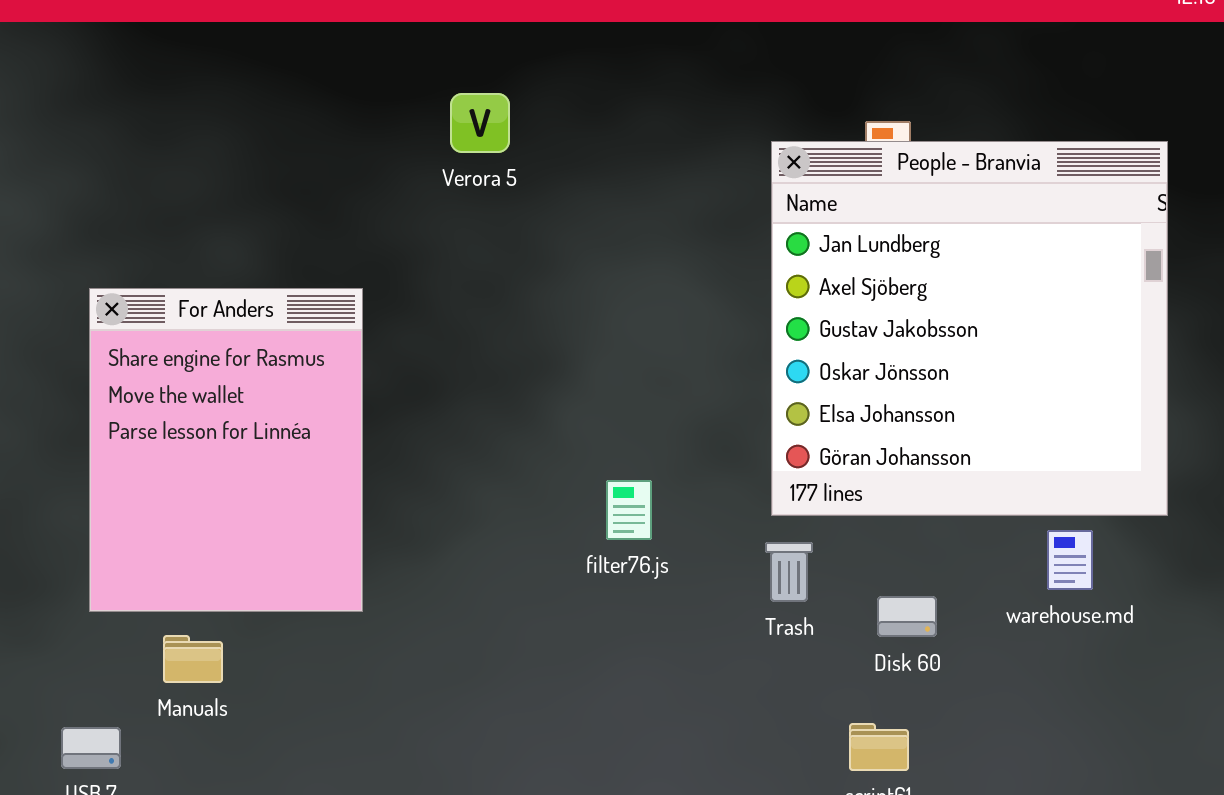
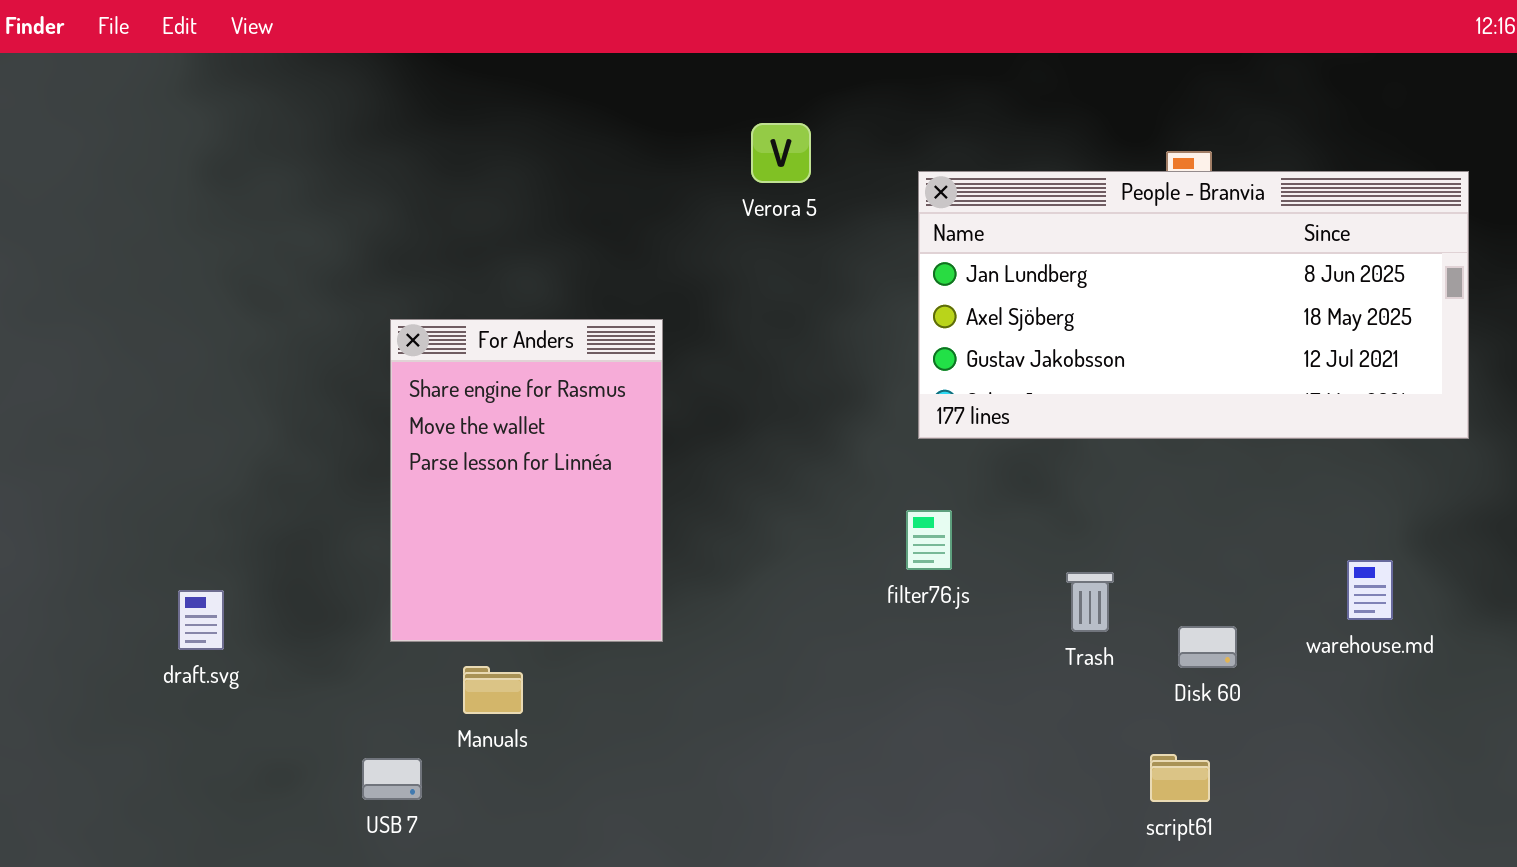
People - Branvia: [771,141,1168,516] -> [918,171,1469,439], resized

